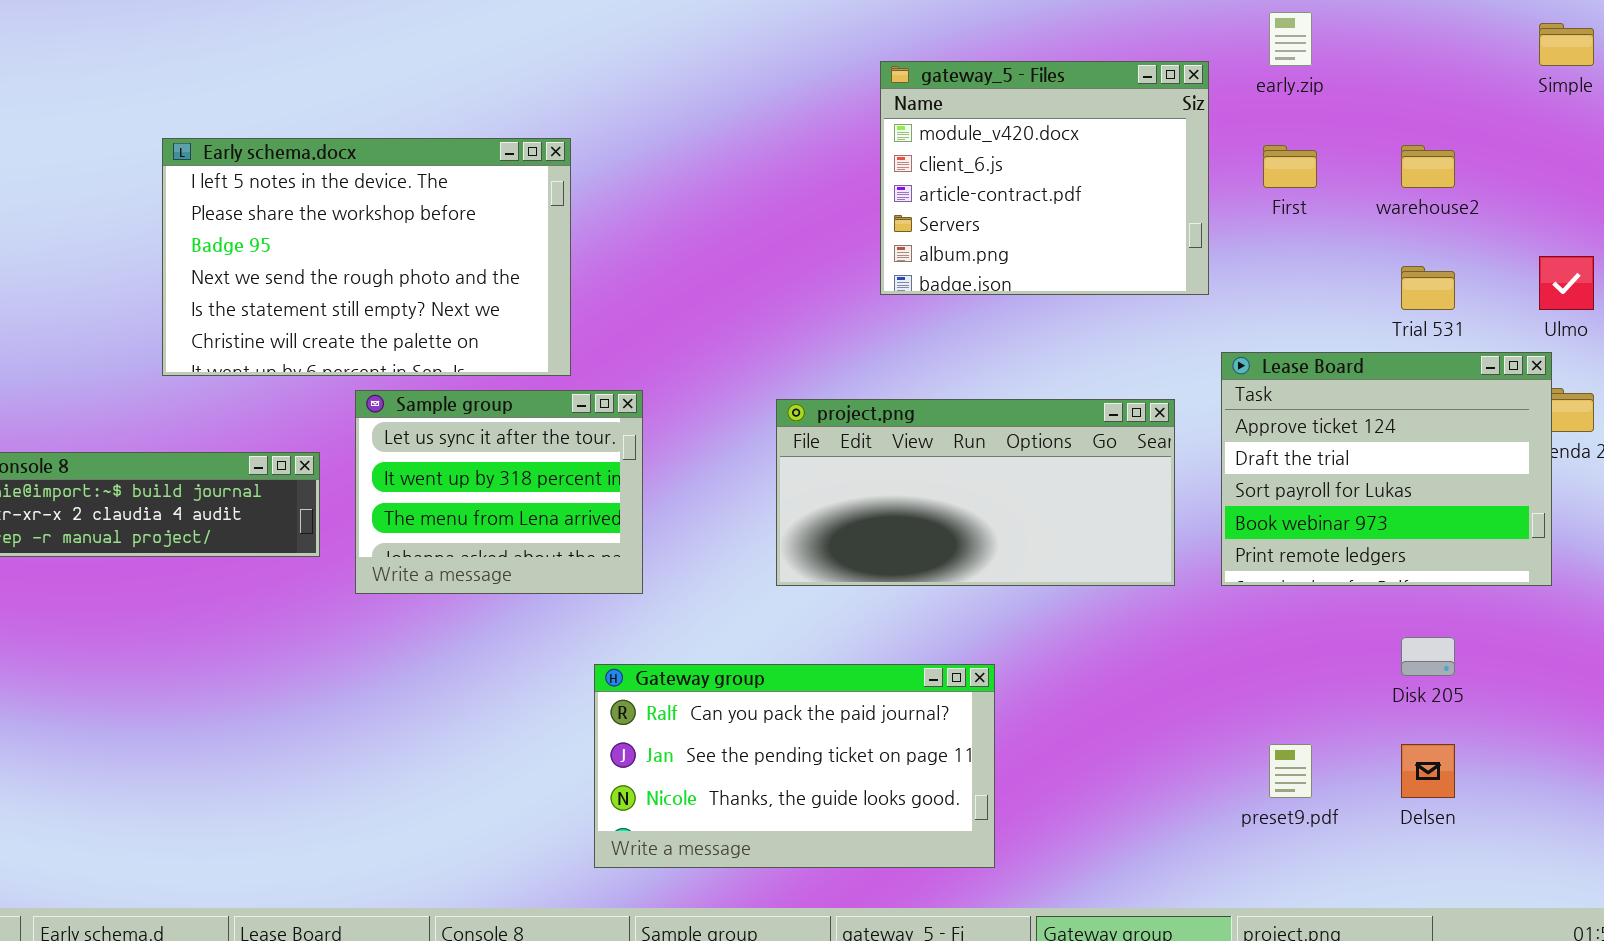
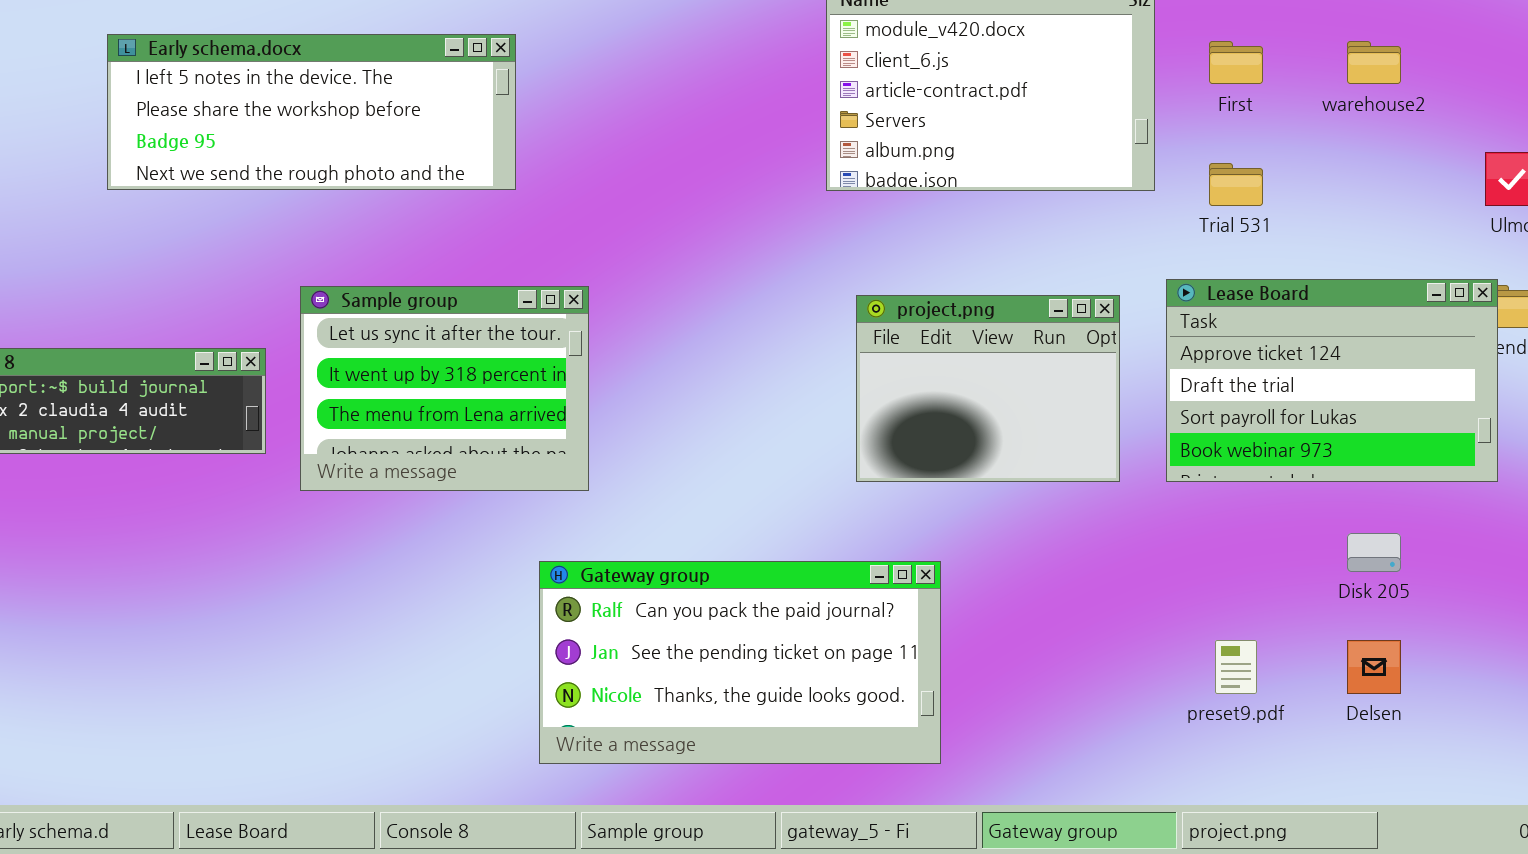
Early schema.docx: [162,138,571,376] -> [107,34,516,190], resized
Trial 531: [1401,266,1455,310] -> [1209,163,1263,206], moved
Lease Board: [1221,352,1552,586] -> [1166,279,1498,482], resized
project.png: [776,399,1175,586] -> [856,295,1120,482], resized

